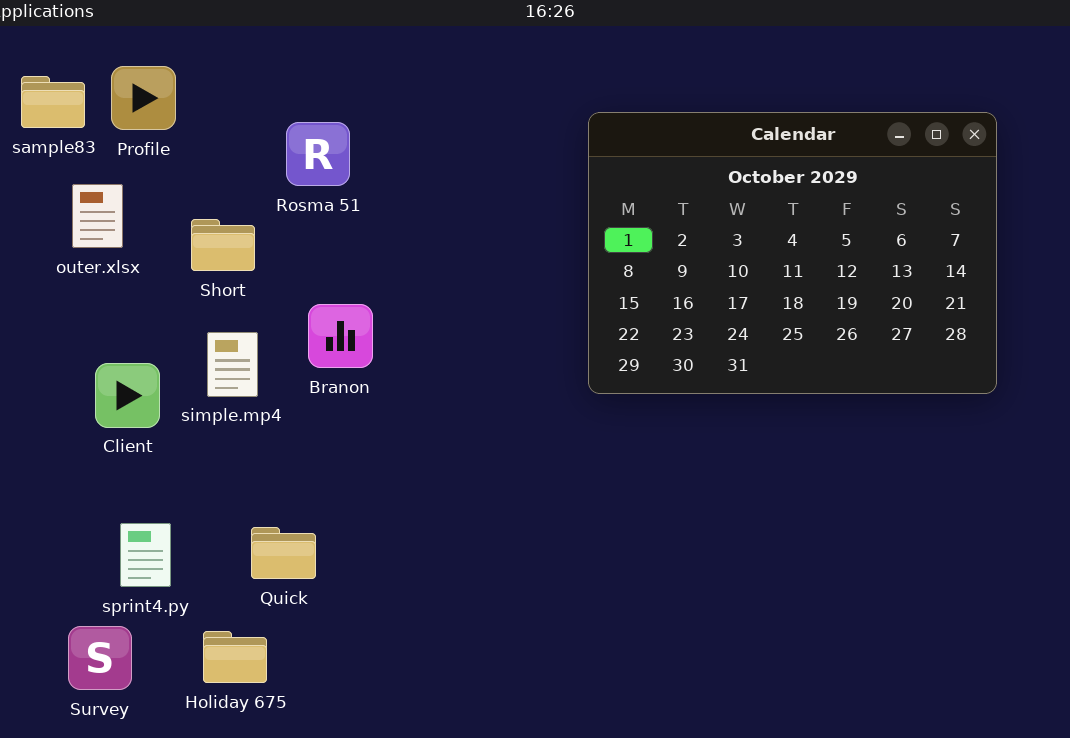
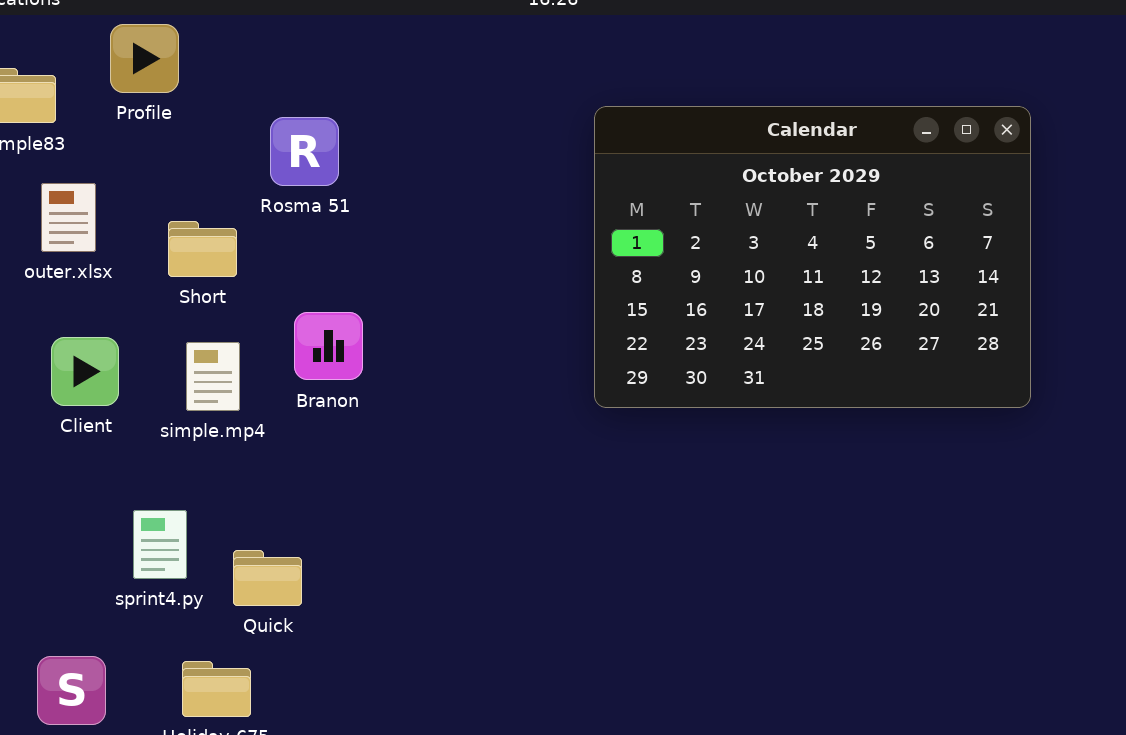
Profile: [111,66,176,130] -> [110,24,179,93], moved
Client: [95,363,160,428] -> [51,337,119,406], moved
sprint4.py: [120,523,171,587] -> [133,510,187,579], moved

